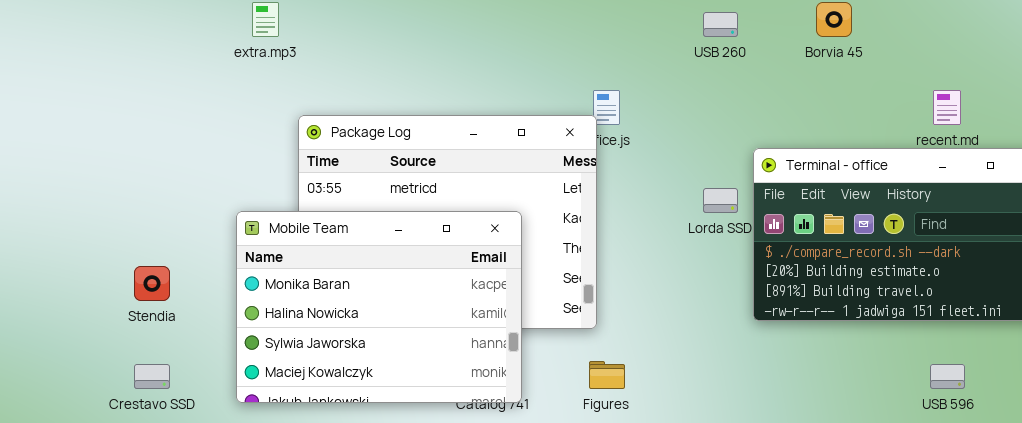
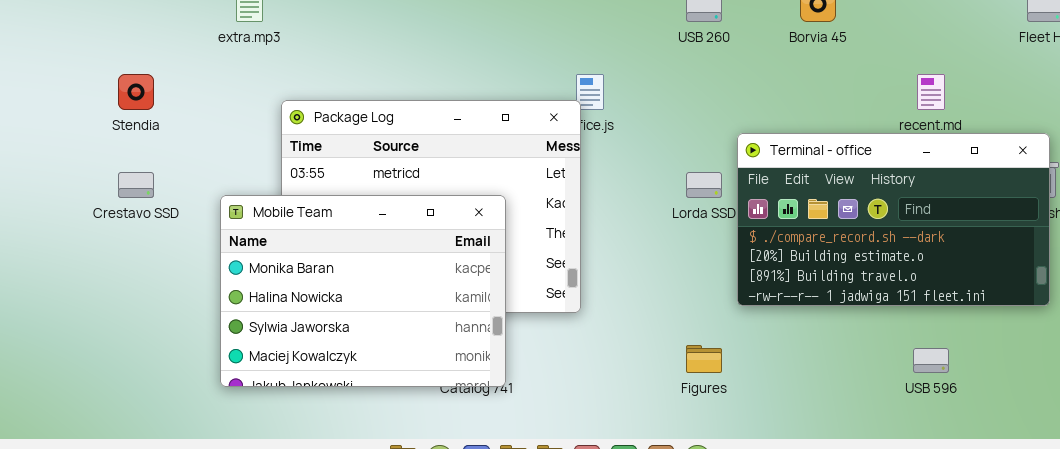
Stendia: [134,266,170,301] -> [118,74,154,110], moved
Figures: [589,361,625,389] -> [686,345,722,373], moved
Crestavo SSD: [134,364,170,389] -> [118,172,154,198], moved

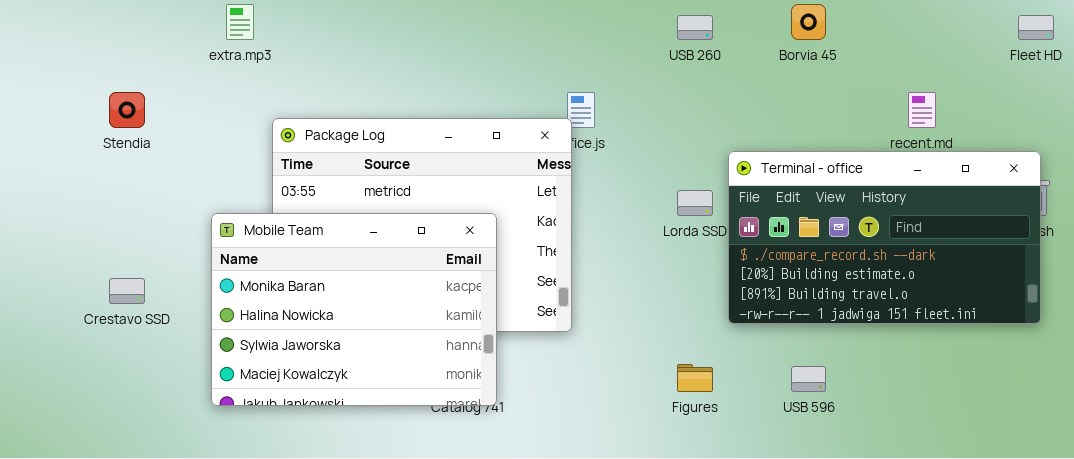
Crestavo SSD: [118,172,154,198] -> [109,278,145,304], moved
USB 596: [913,348,949,373] -> [791,366,826,392], moved

